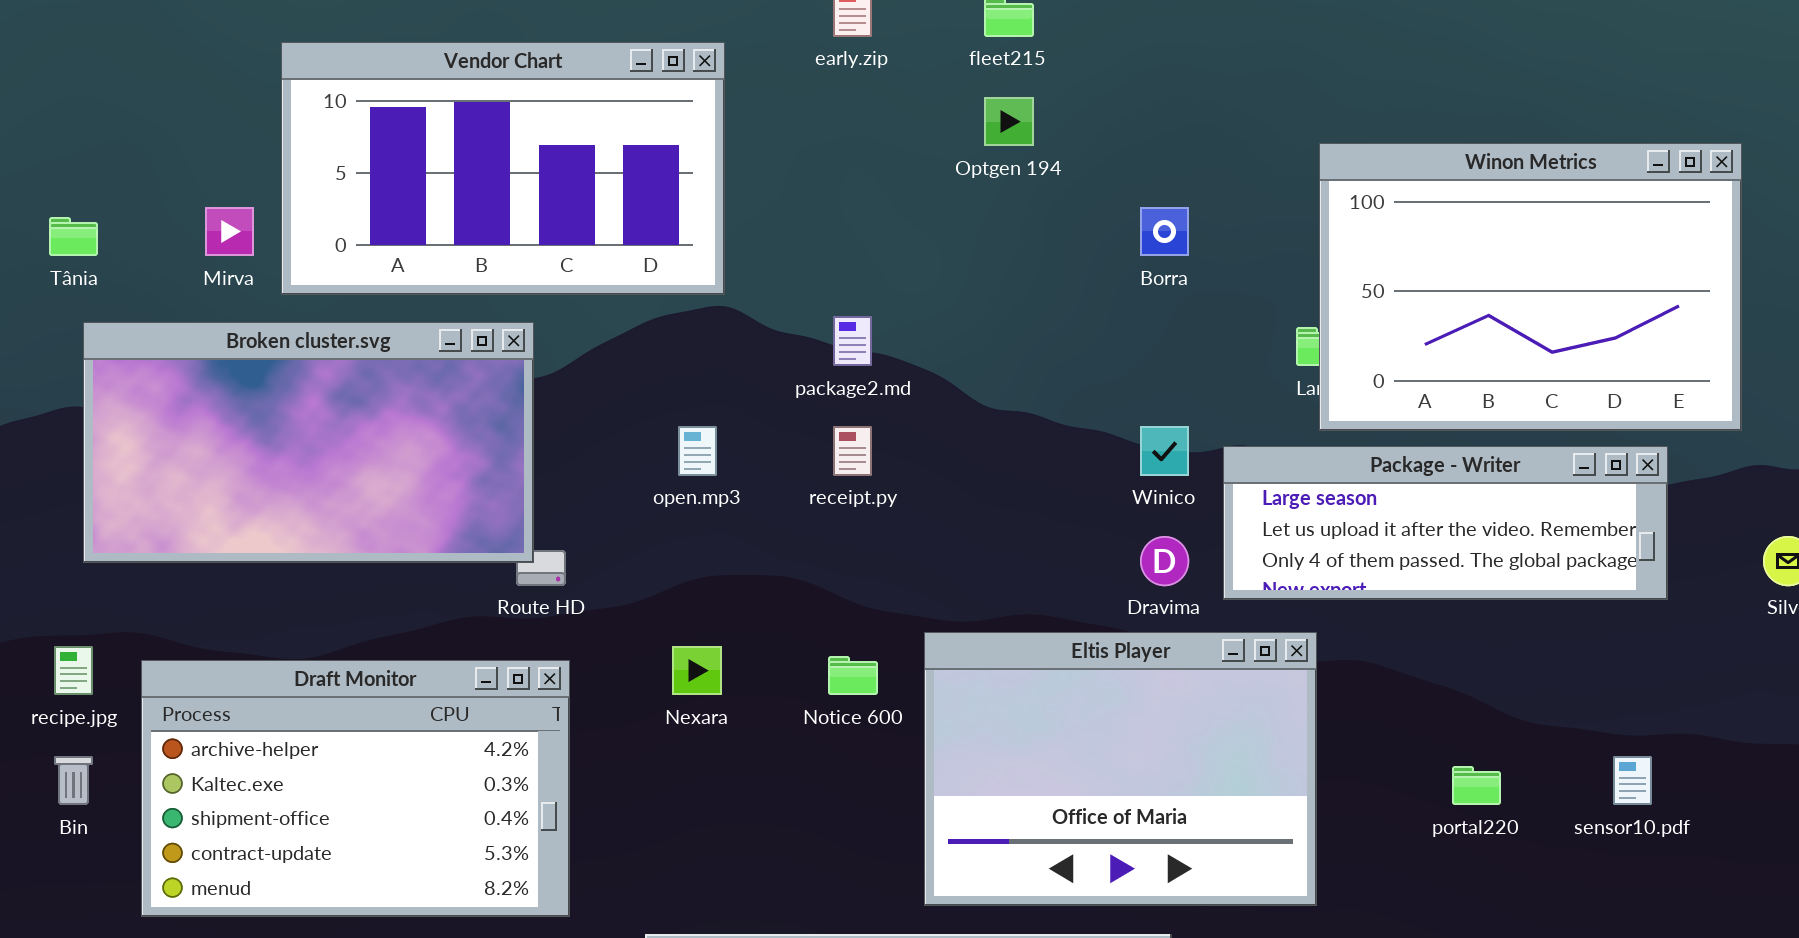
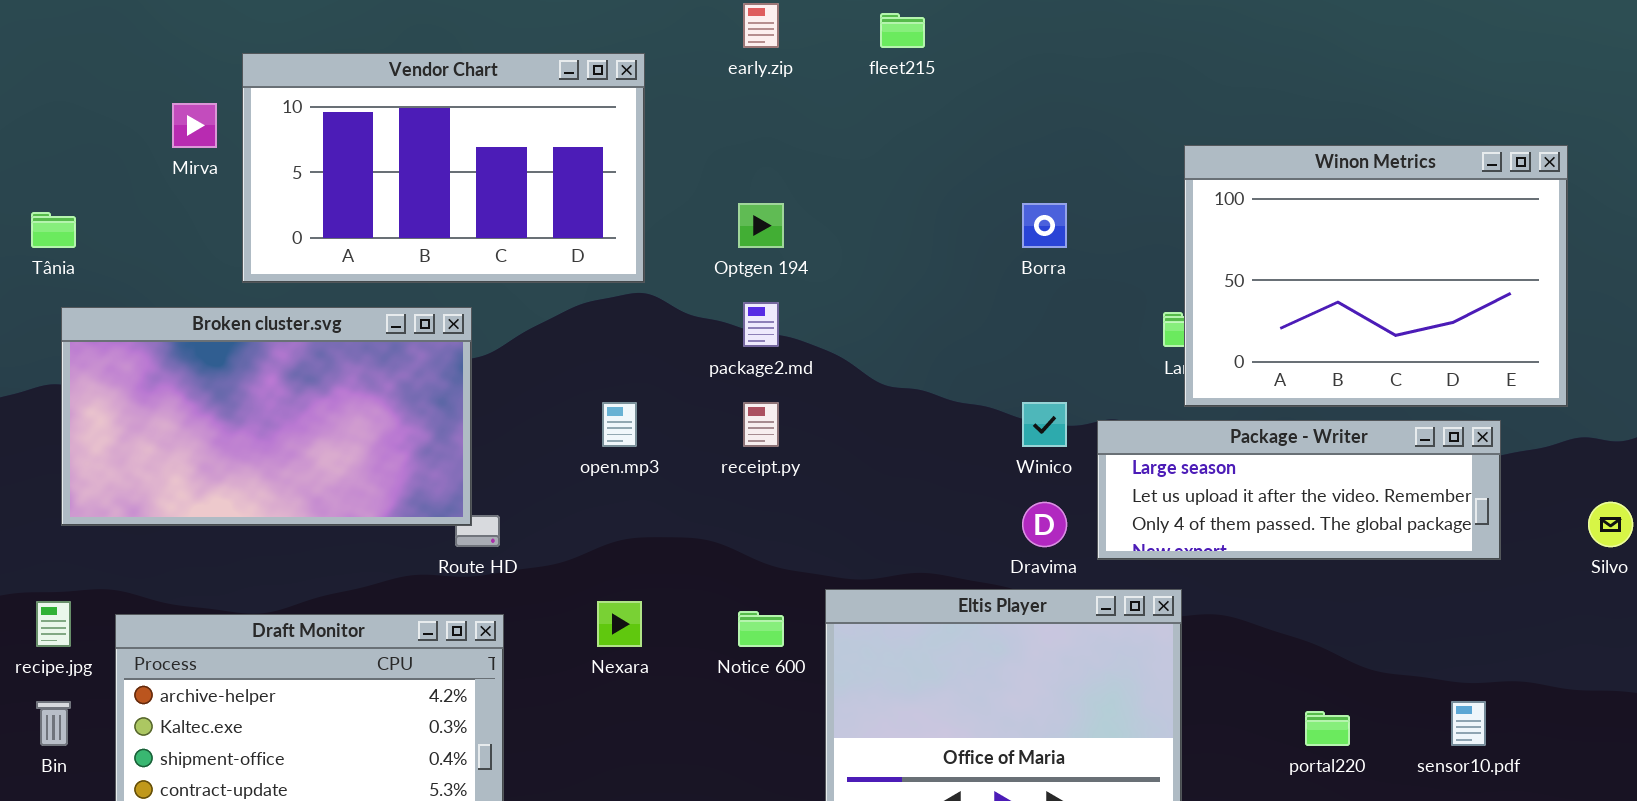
Optgen 194: [984,97,1034,146] -> [738,203,784,248], moved
Mirva: [205,207,254,256] -> [172,103,217,148], moved

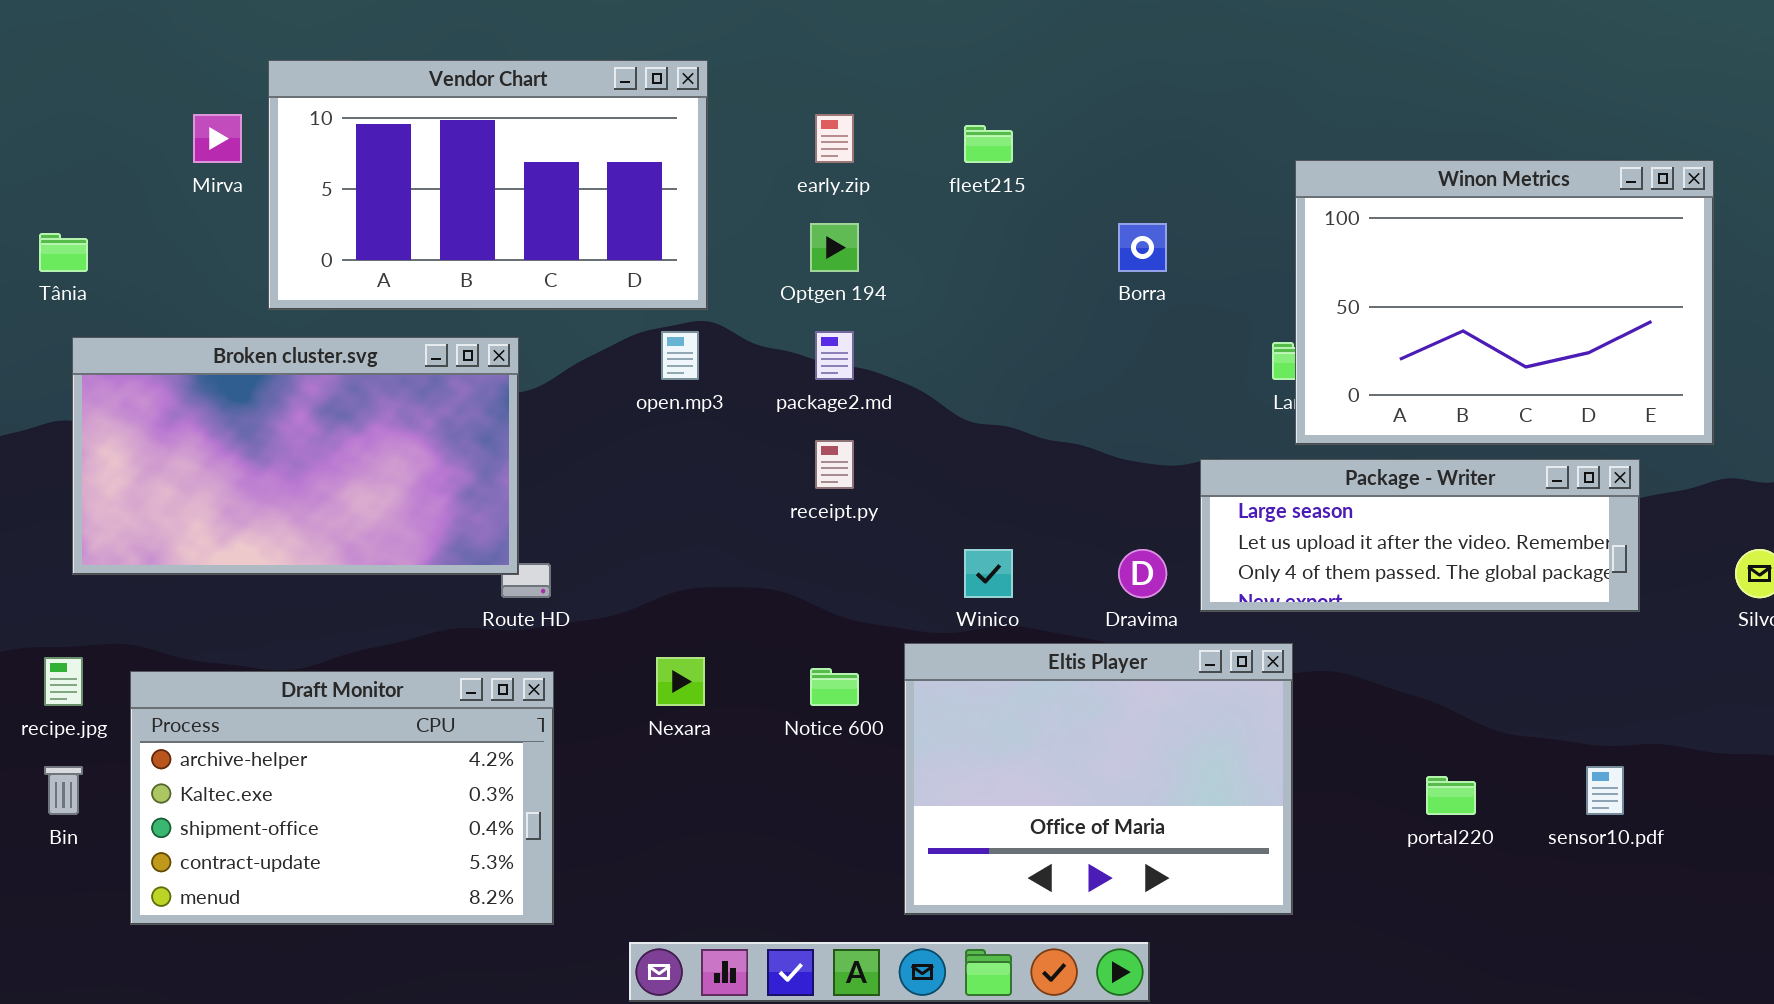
early.zip: [743,3,779,48] -> [815,114,854,163], moved
fleet215: [880,13,925,48] -> [964,125,1013,163], moved
open.mp3: [602,402,637,447] -> [661,331,699,380], moved
Winico: [1022,402,1067,447] -> [964,549,1013,598], moved

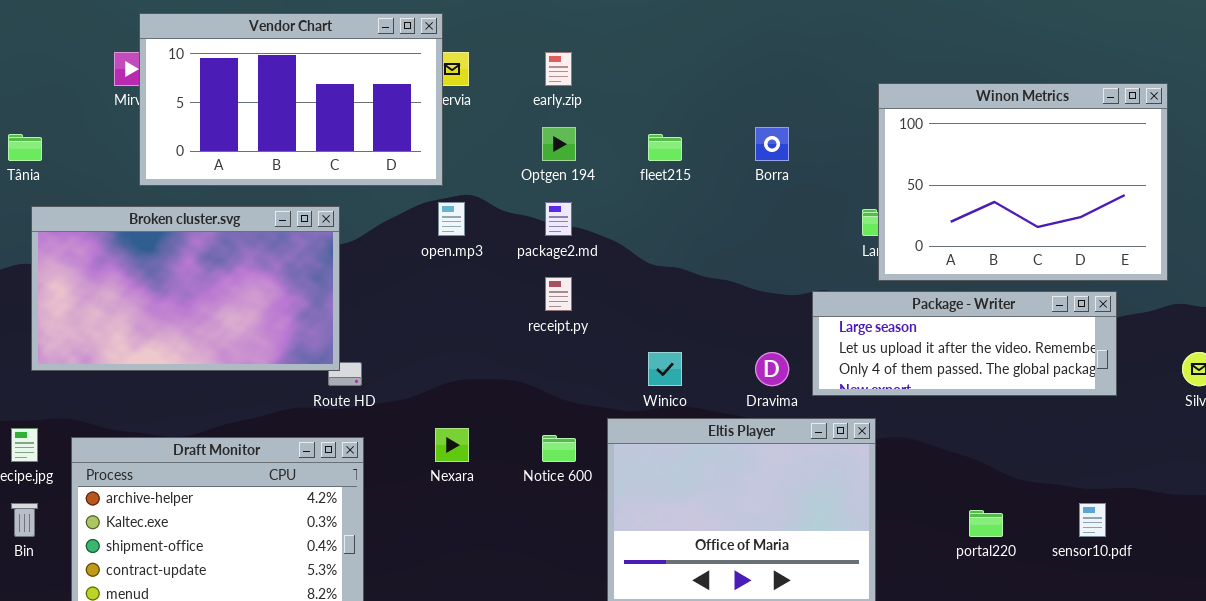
Vendor Chart: [268,60,708,310] -> [139,13,443,186], moved
fleet215: [964,125,1013,163] -> [648,134,682,161], moved

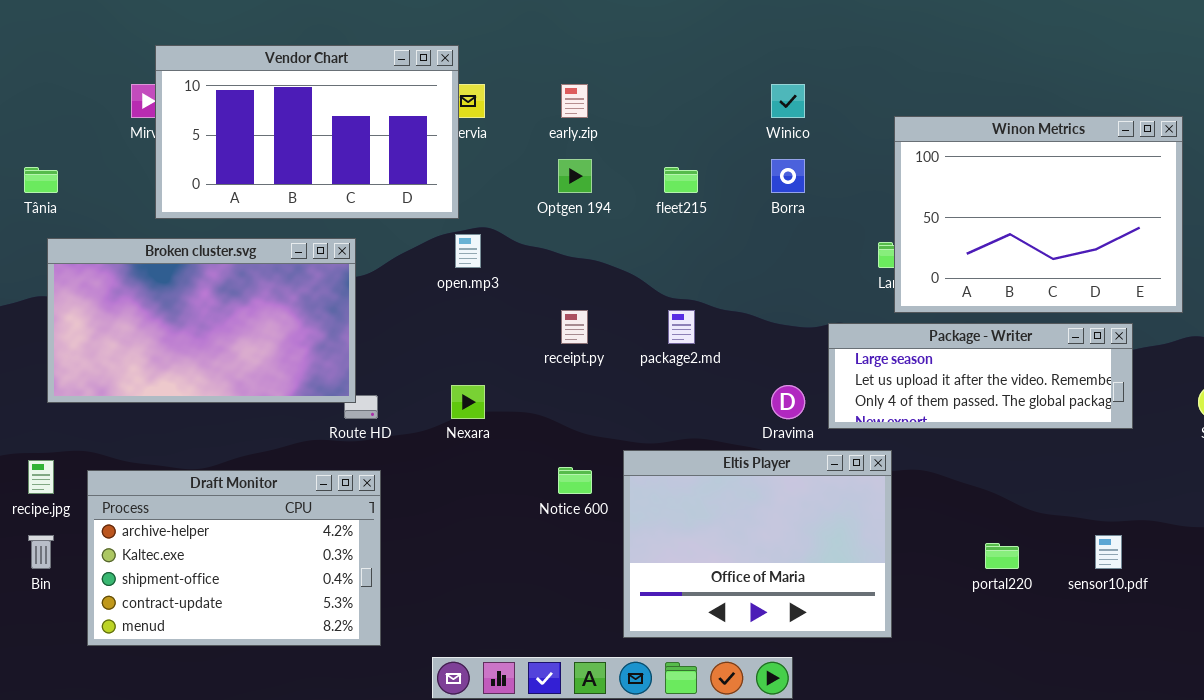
package2.md: [545,202,572,236] -> [668,310,695,344], moved
Winico: [648,352,682,386] -> [771,84,805,118], moved
Nexara: [435,428,469,462] -> [451,385,485,419], moved

